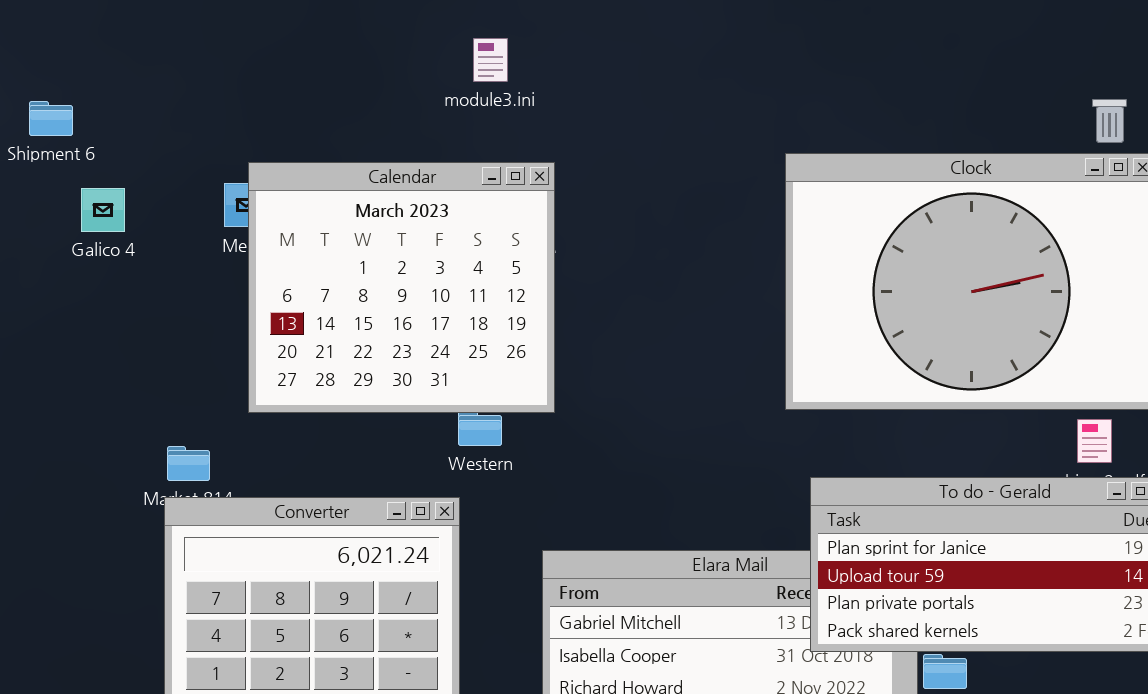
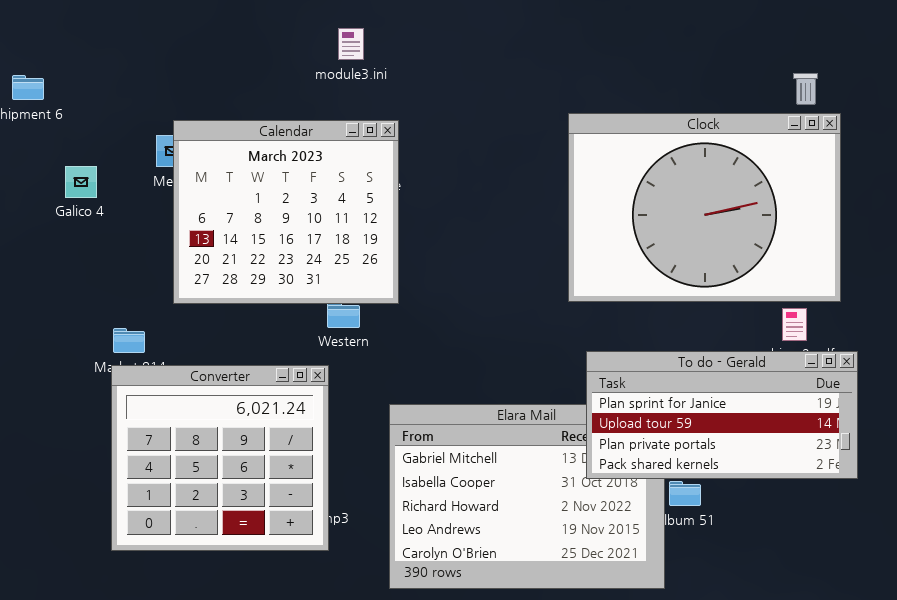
Galico 4: [81,188,125,232] -> [65,166,97,198], moved

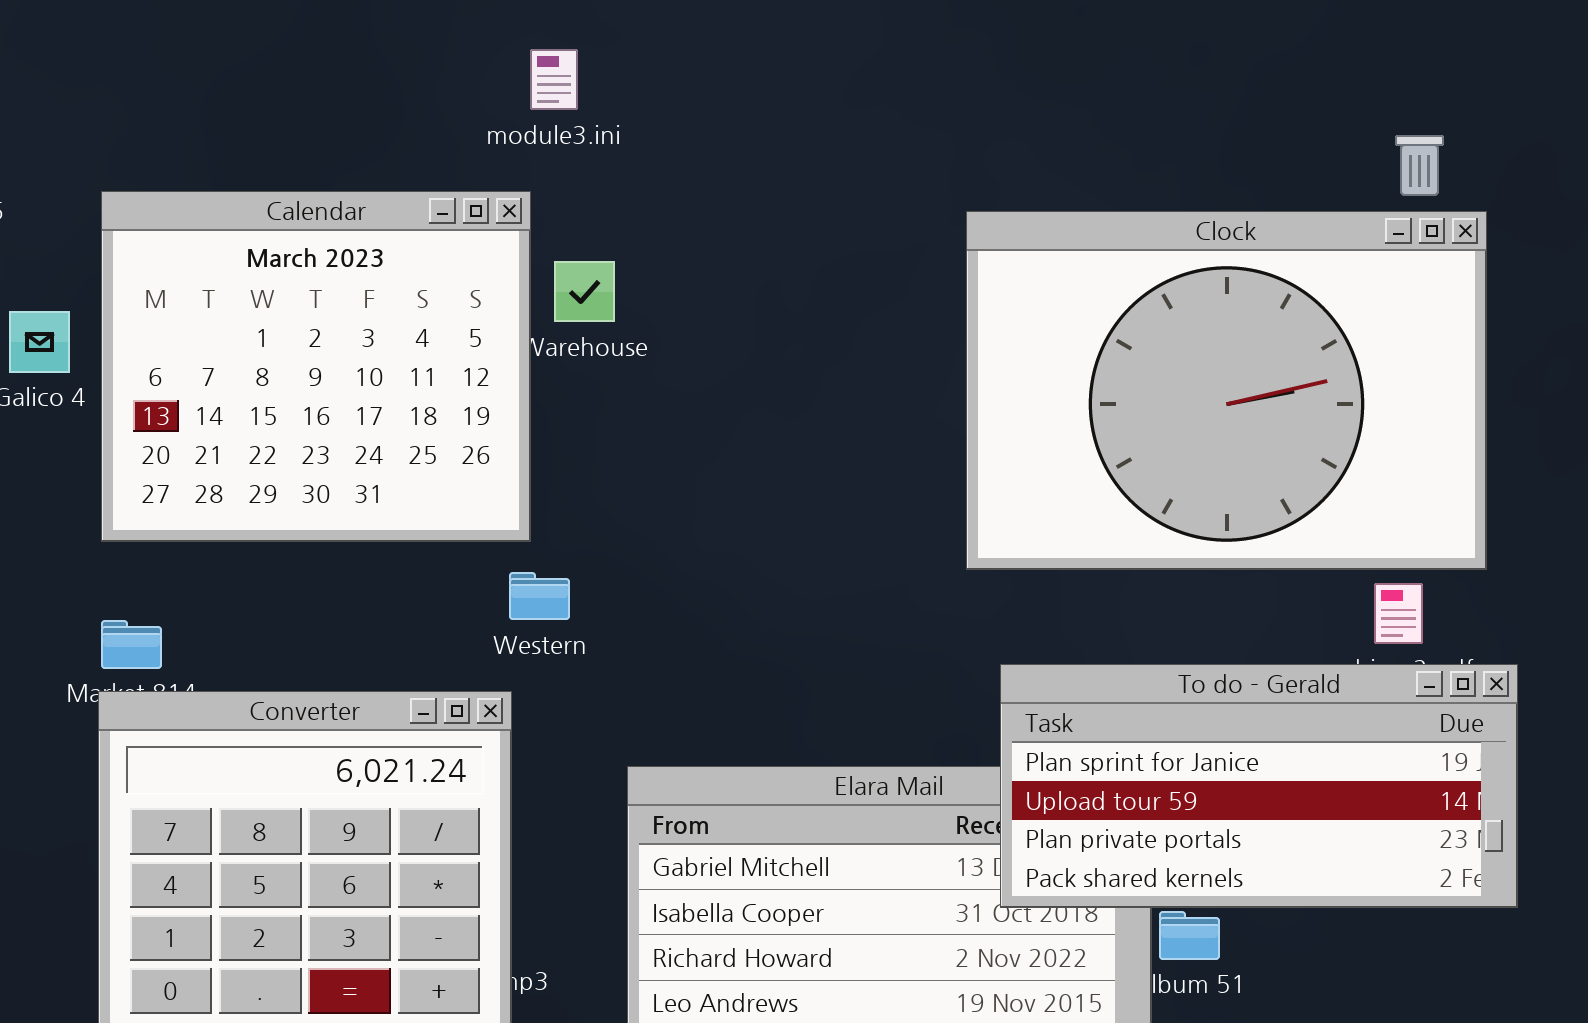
Calendar: [173,120,399,304] -> [101,191,531,542], moved

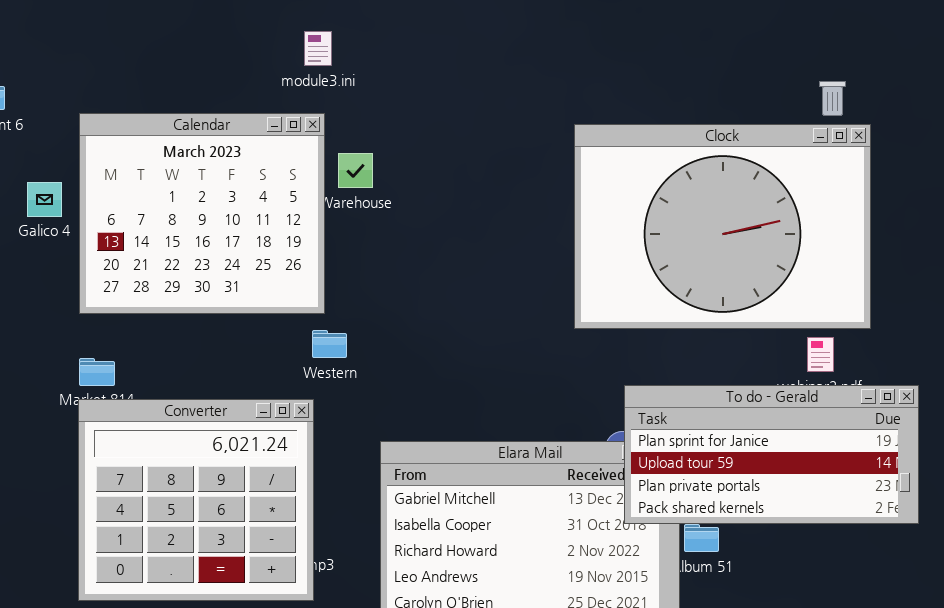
module3.ini: [530,49,578,110] -> [304,31,332,66], moved
To do - Gerald: [1000,664,1518,908] -> [624,385,919,524], moved

